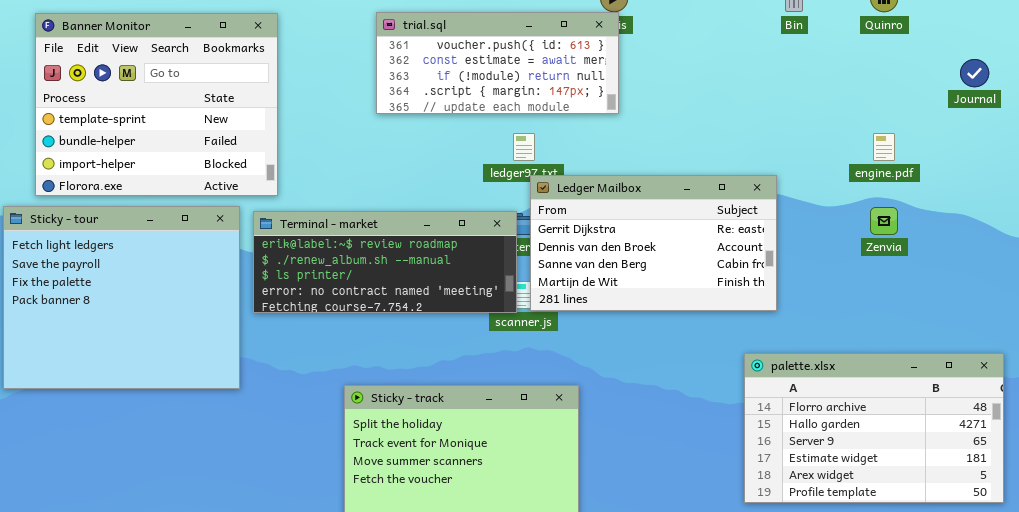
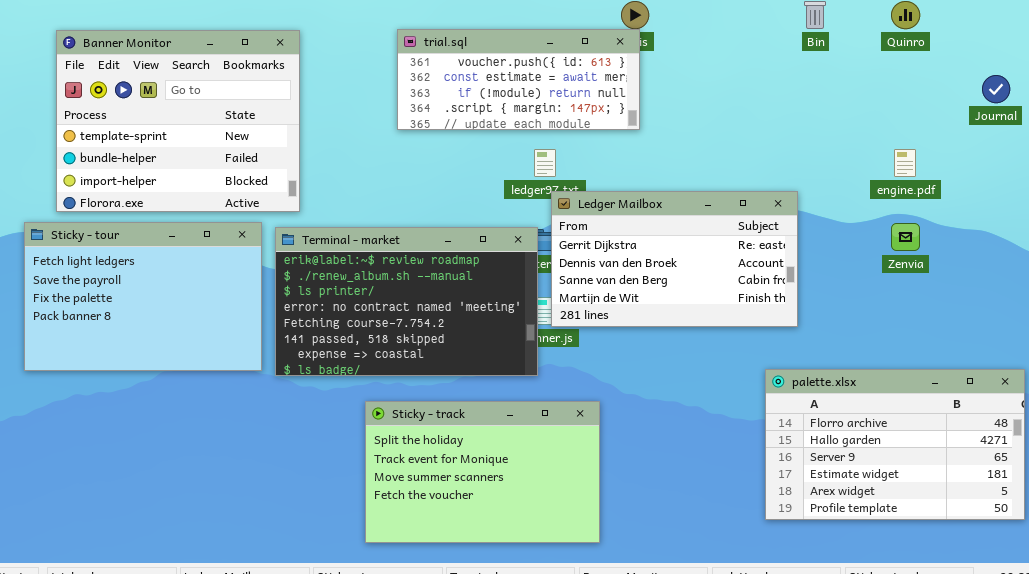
Sticky - tour: [3,206,240,389] -> [24,222,262,371], resized
Terminal - market: [253,211,517,313] -> [275,227,538,376], resized

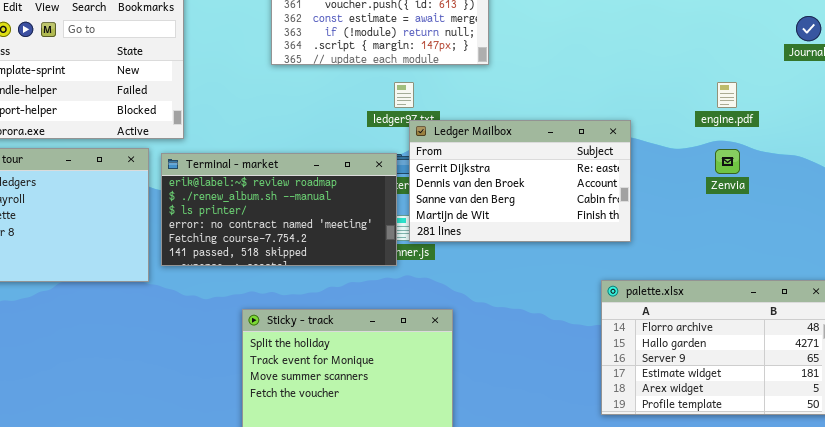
Terminal - market: [275,227,538,376] -> [161,153,397,266], resized

